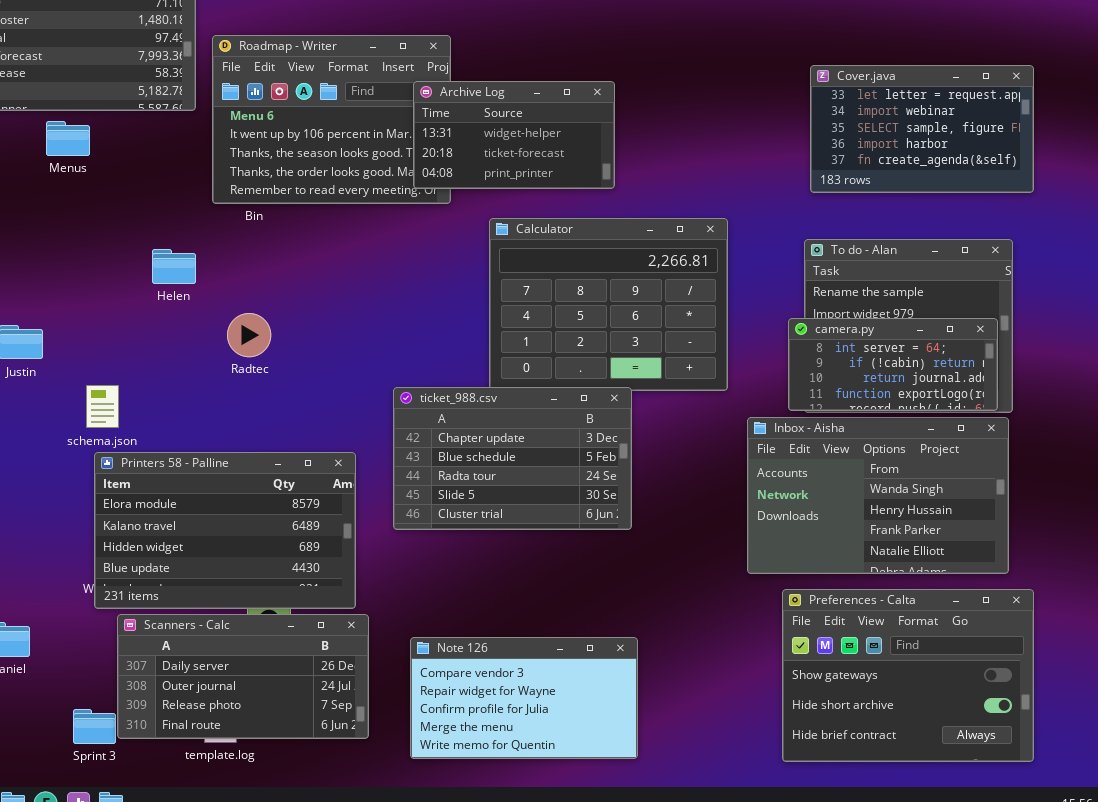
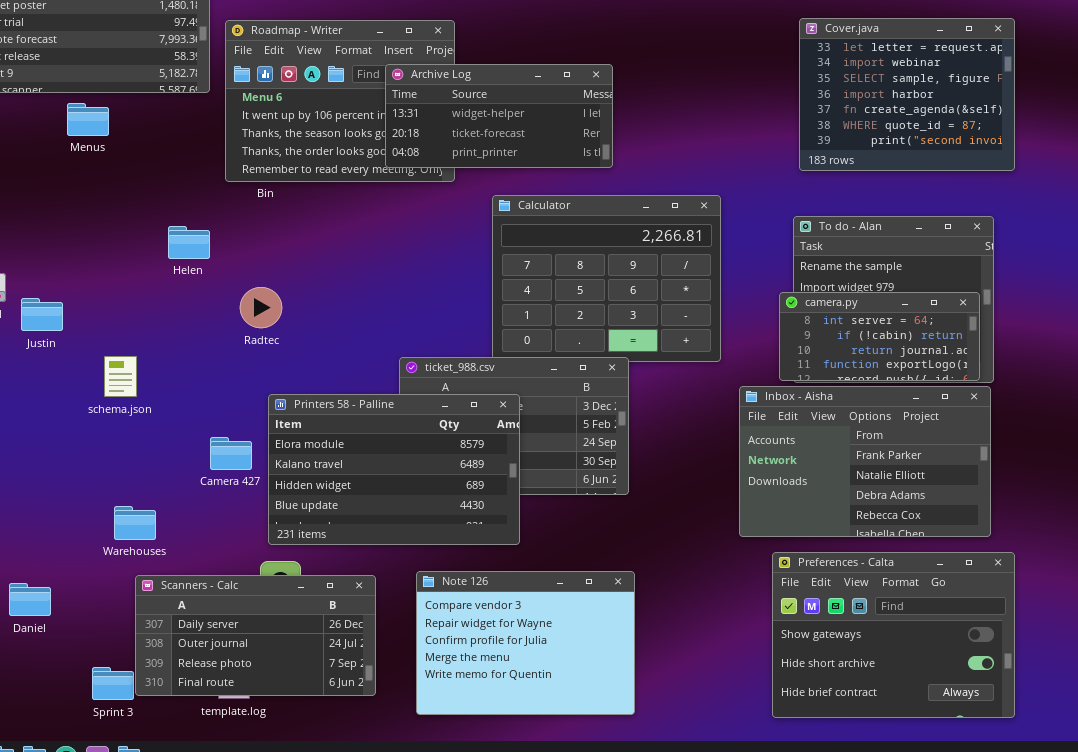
Cover.java: [810,65,1034,193] -> [799,18,1015,171], resized
Archive Log: [413,81,615,189] -> [385,64,613,168], resized
Inbox - Aisha: [747,417,1009,574] -> [739,386,991,537], scrolled down 2 rows
Printers 58 - Palline: [94,452,356,609] -> [268,394,520,545], moved
Note 126: [410,637,638,759] -> [416,571,635,715], resized

